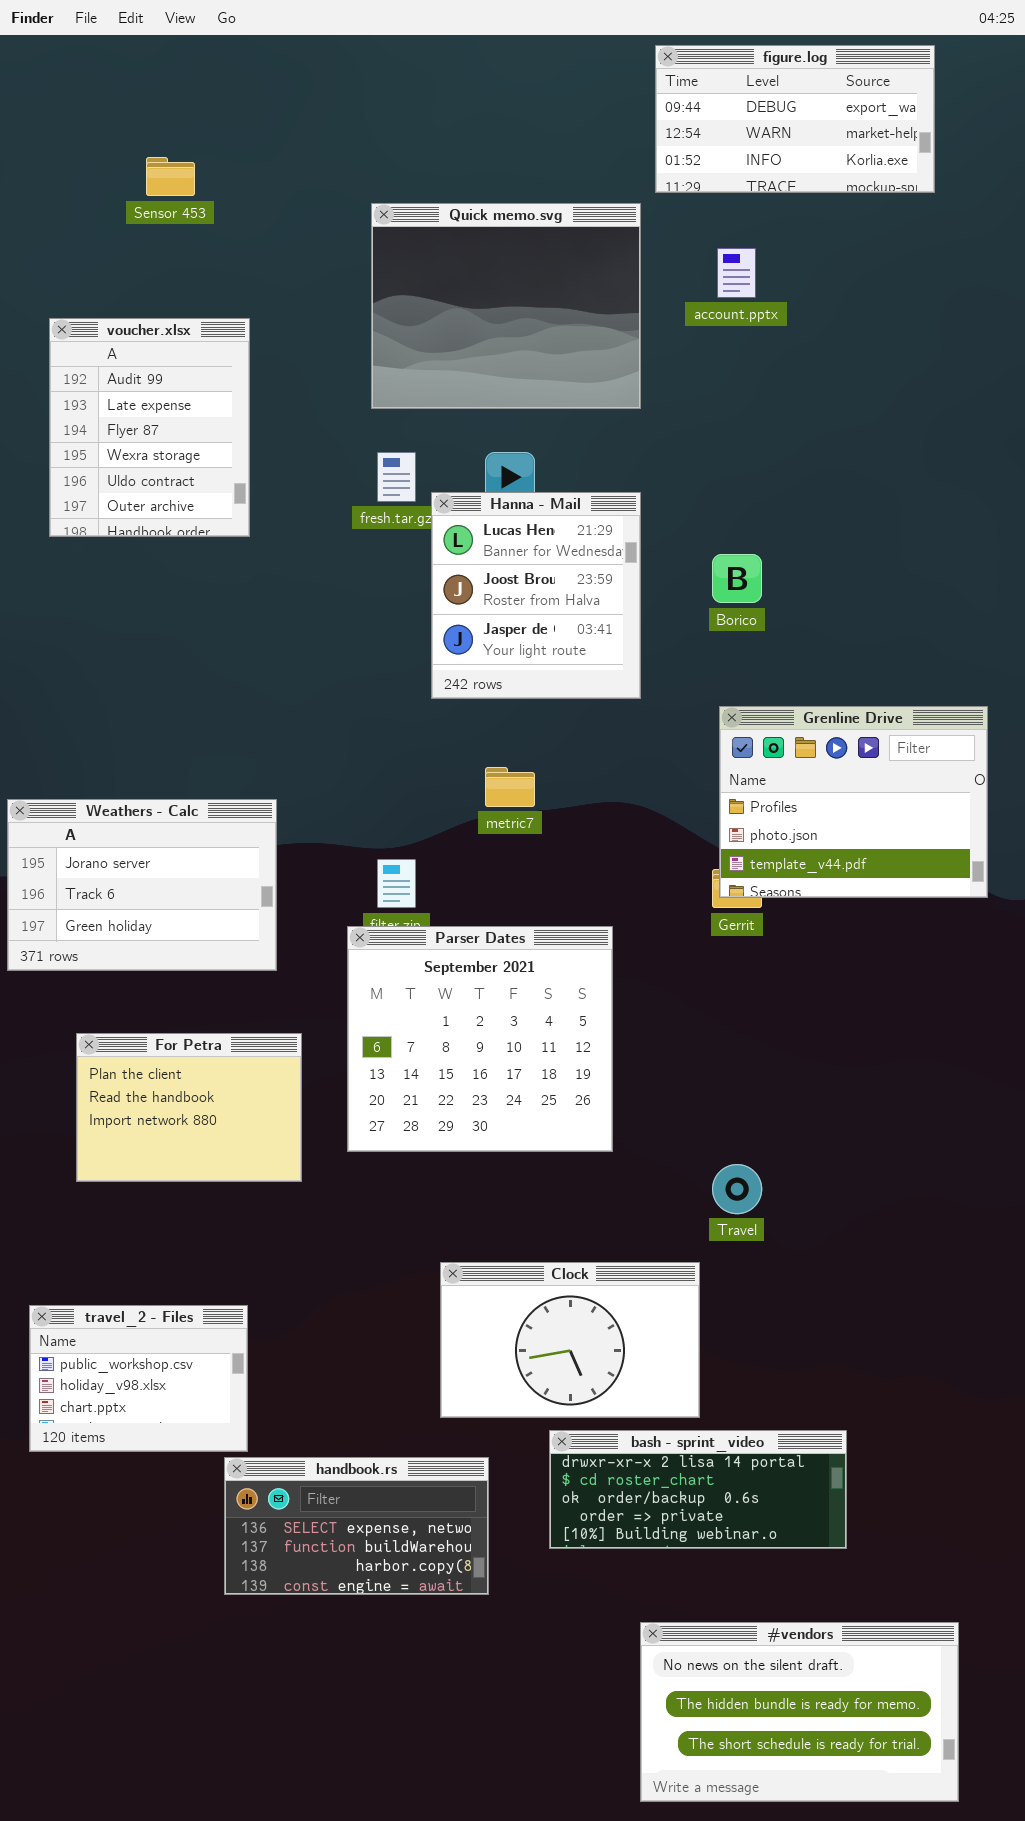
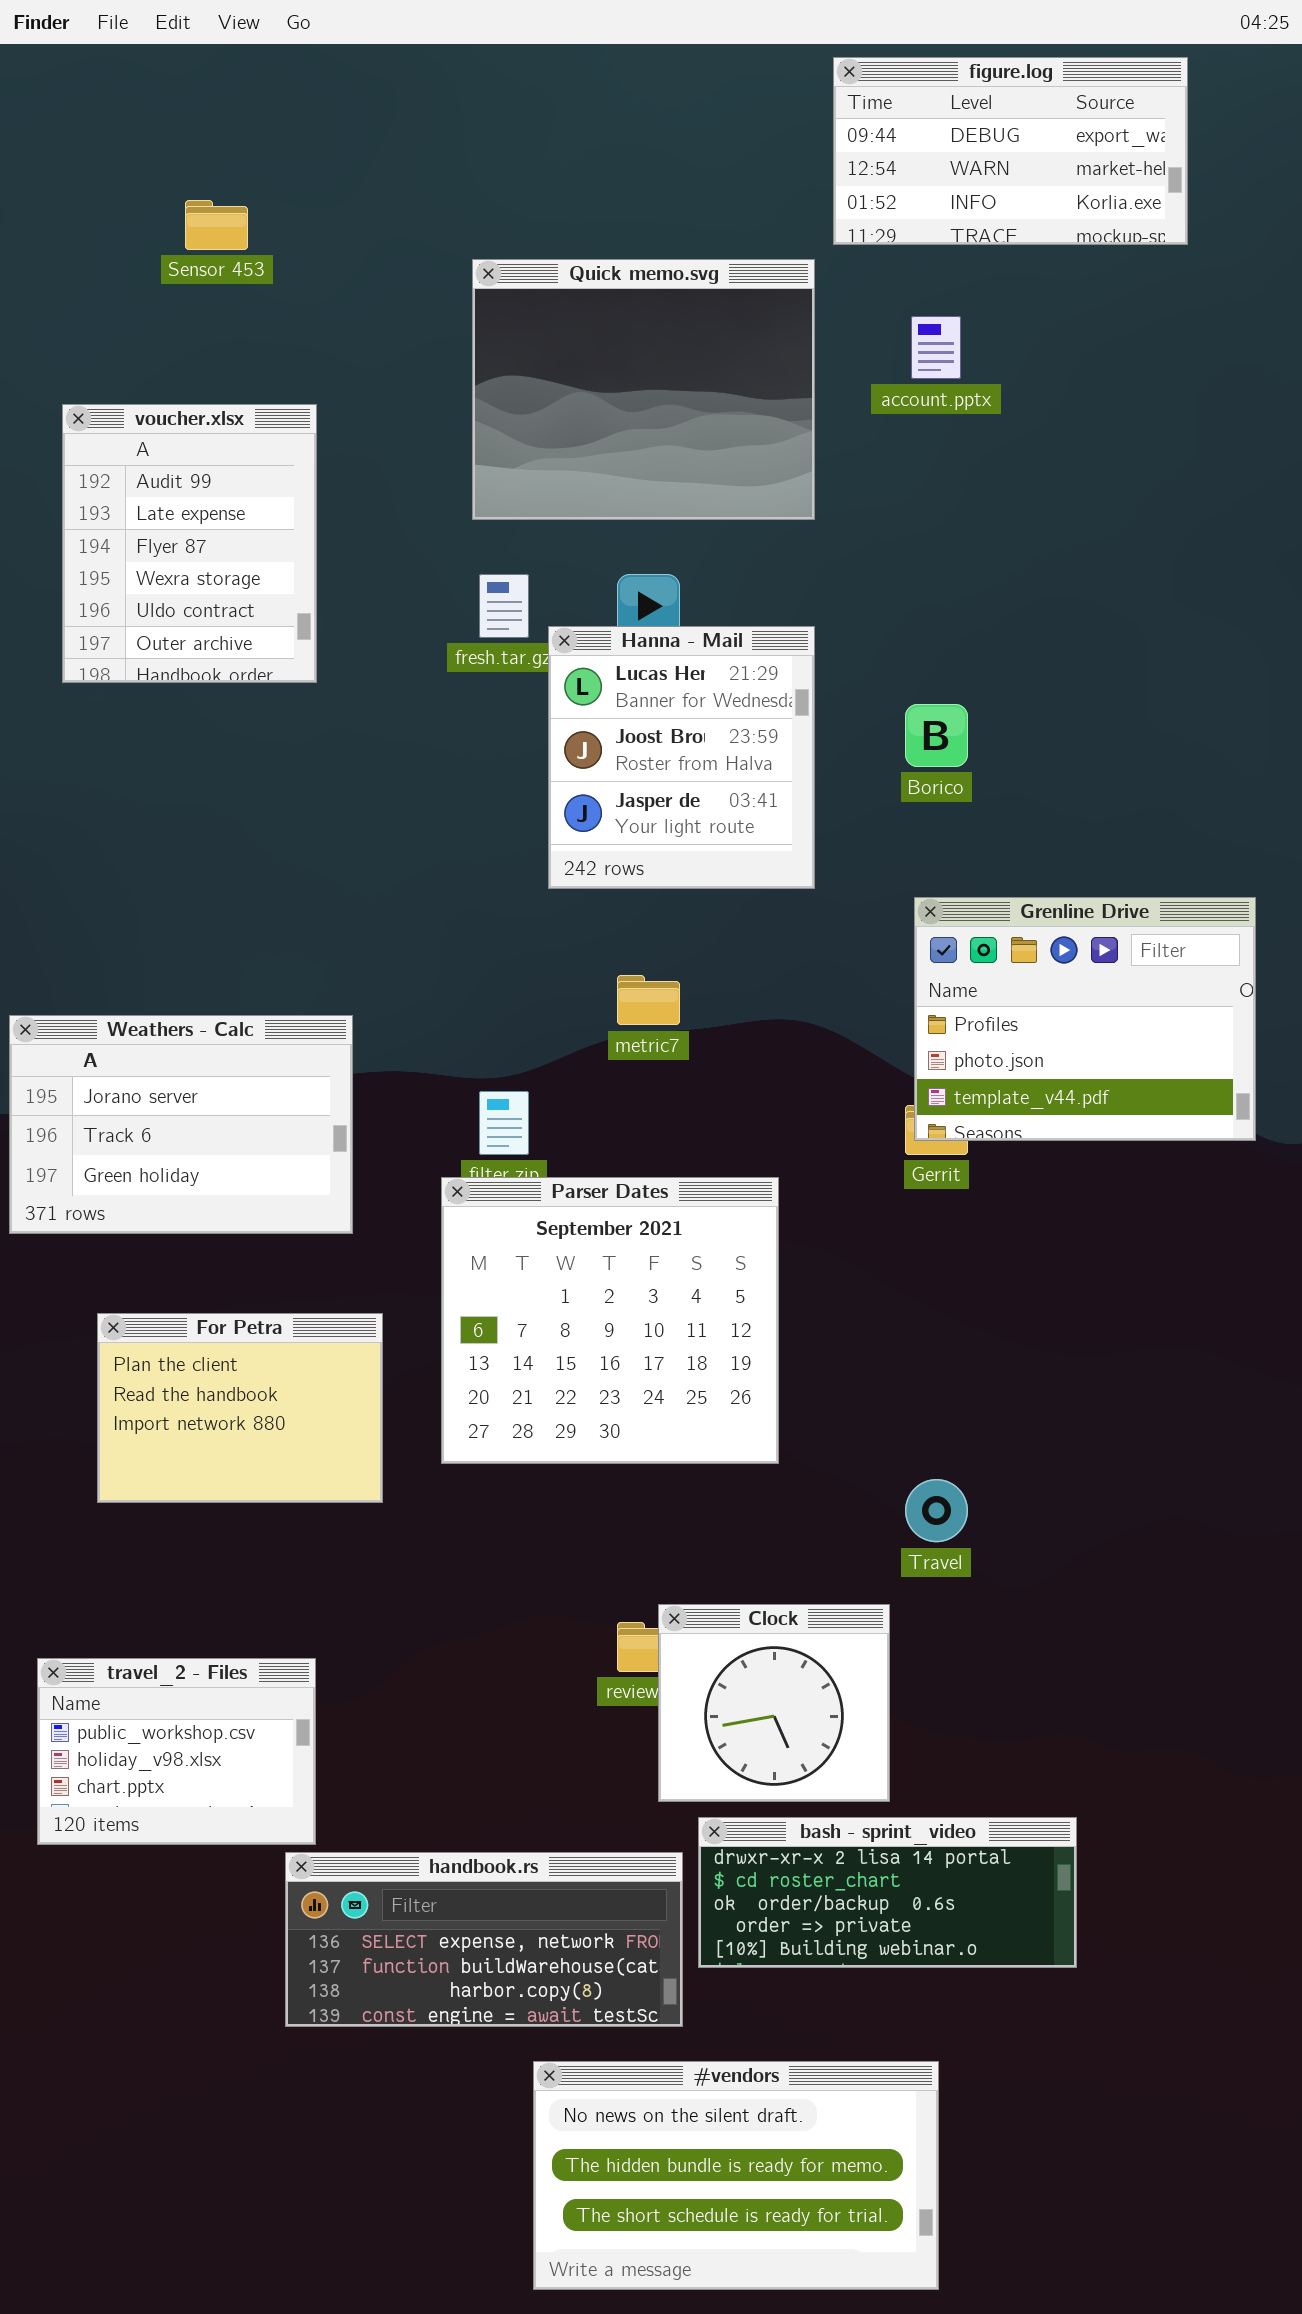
Clock: [440,1262,700,1418] -> [658,1604,890,1802], resized
handbook.rs: [224,1457,489,1595] -> [285,1852,683,2027], resized
#vendors: [640,1622,959,1802] -> [533,2061,939,2290], moved

